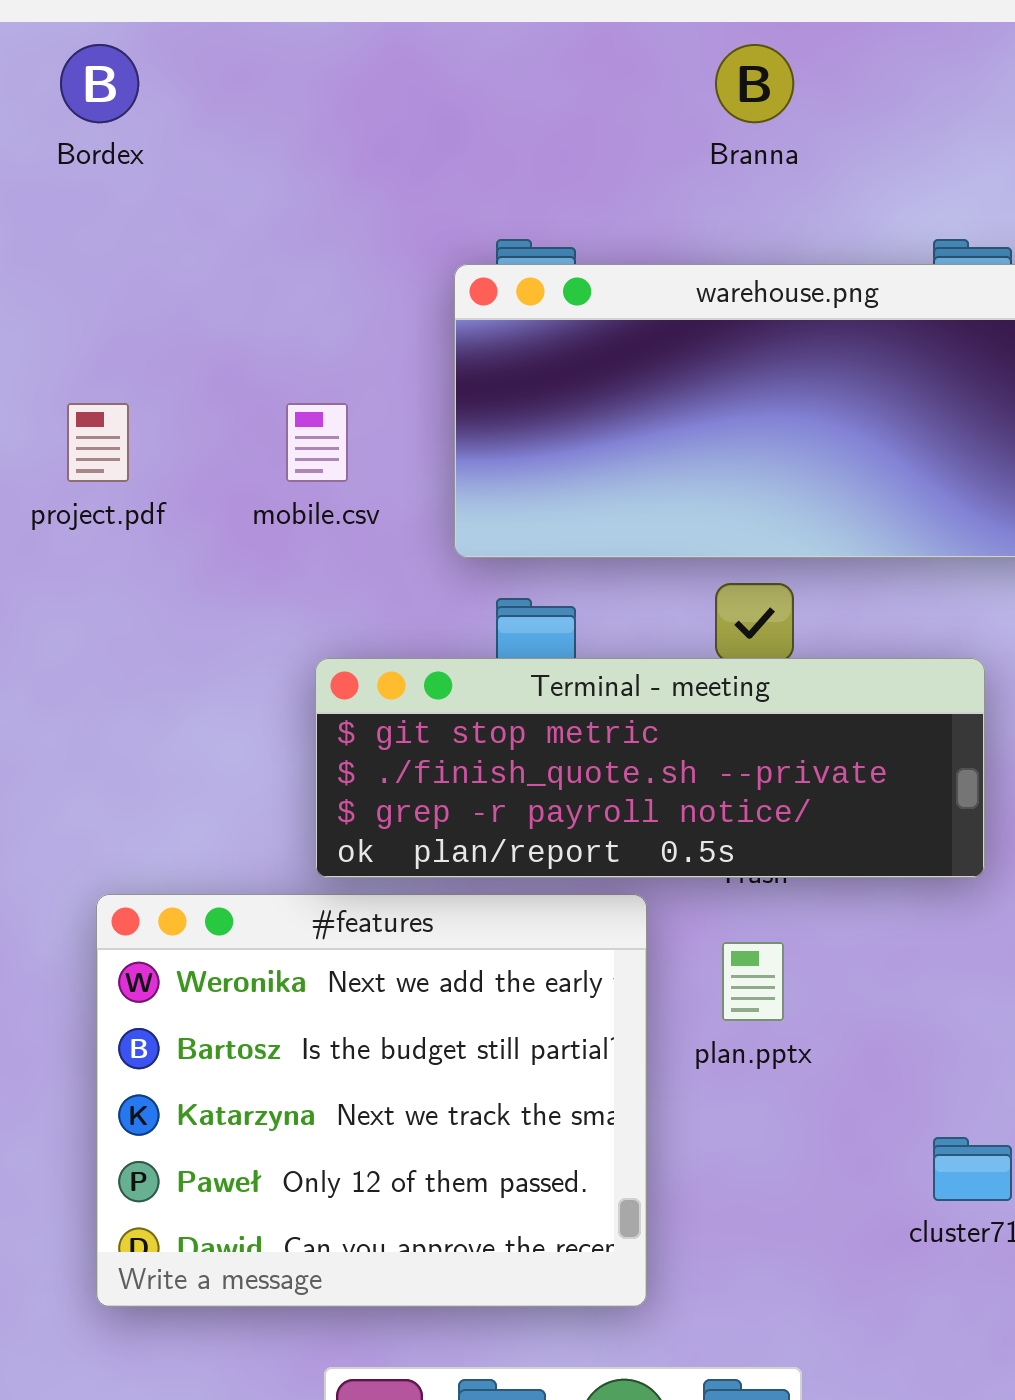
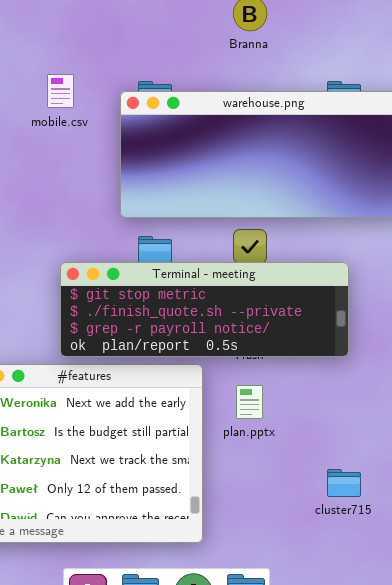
mobile.csv: [286,403,348,482] -> [47,74,74,108], moved

